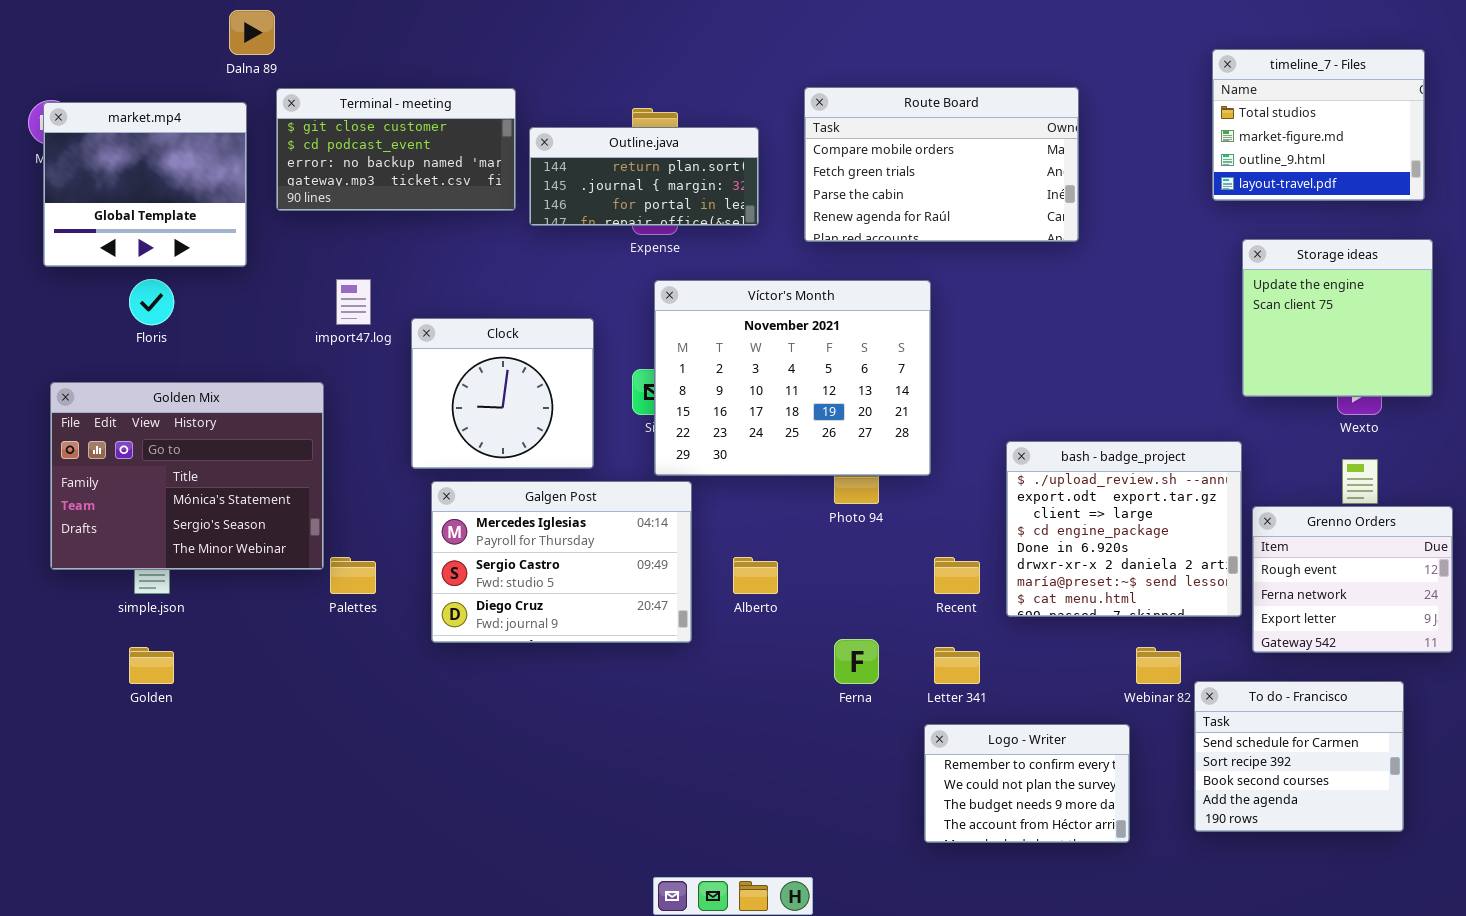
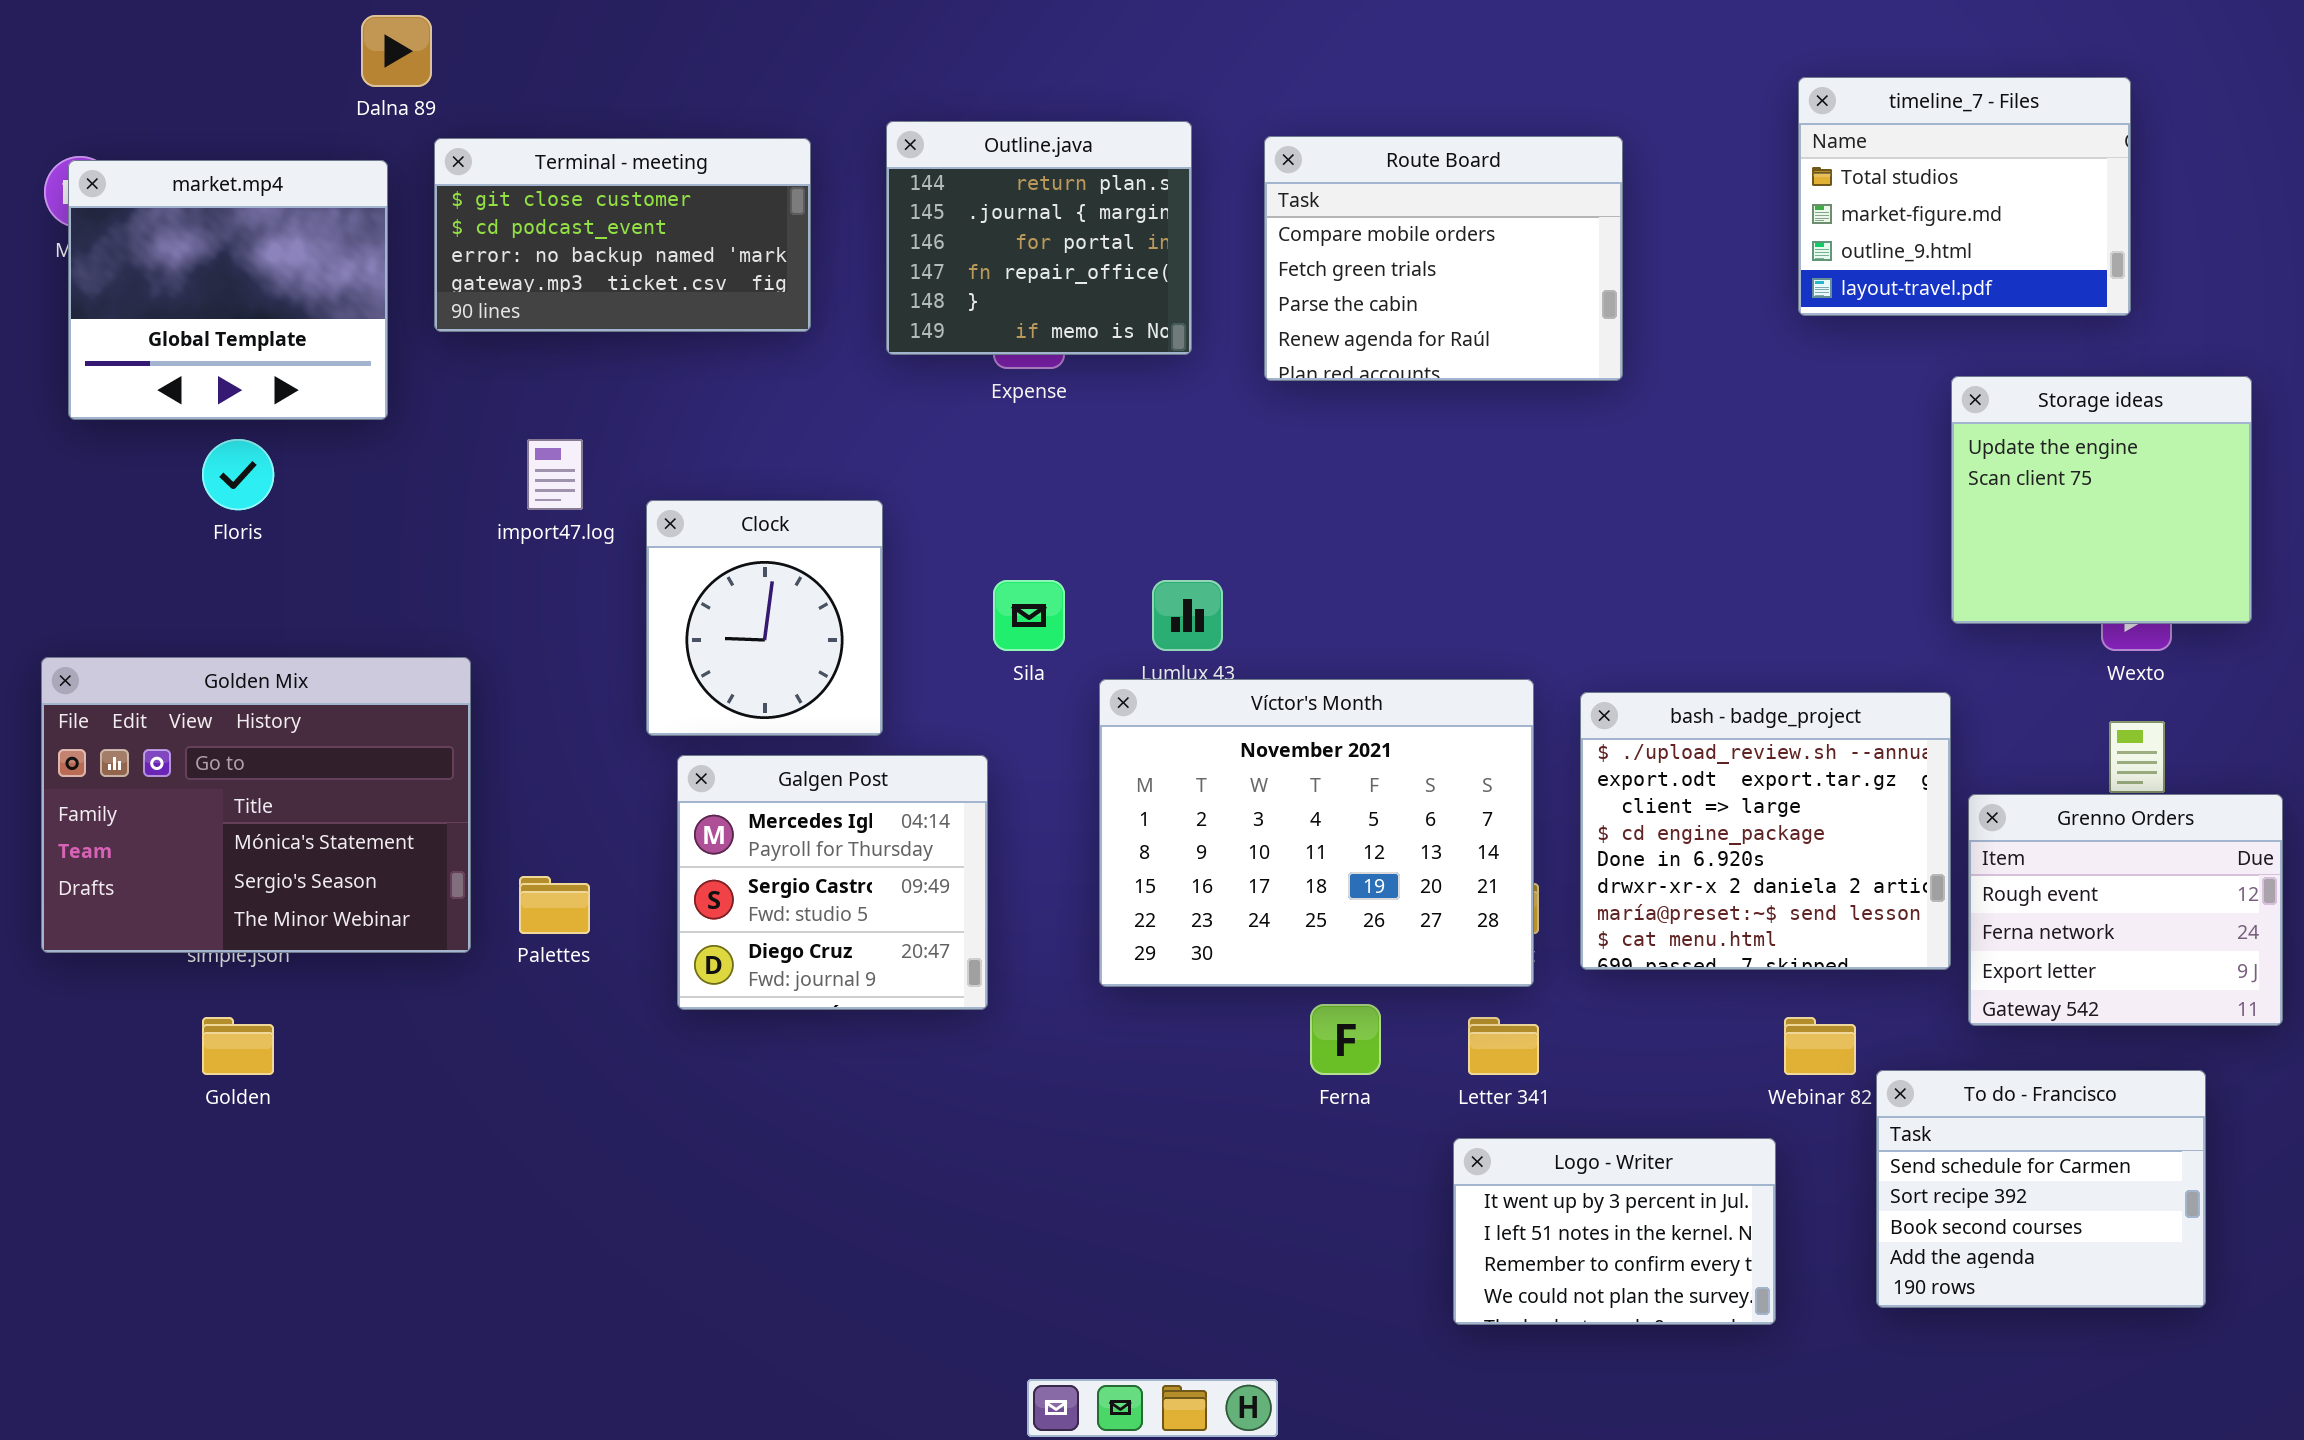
timeline_7 - Files: [1212,49,1425,201] -> [1798,77,2131,316], moved
Route Board: [804,87,1079,242] -> [1264,136,1623,381], resized
Outline.java: [529,127,759,226] -> [886,121,1192,355], resized
Víctor's Month: [654,280,931,476] -> [1099,679,1534,987], moved
Clock: [411,318,594,469] -> [646,500,883,736], resized
Golden Mix: [50,382,324,570] -> [41,657,471,953], moved
Galgen Post: [431,481,692,643] -> [677,755,988,1010], resized
Logo - Writer: [924,724,1130,843] -> [1453,1138,1776,1325], scrolled up 2 rows

